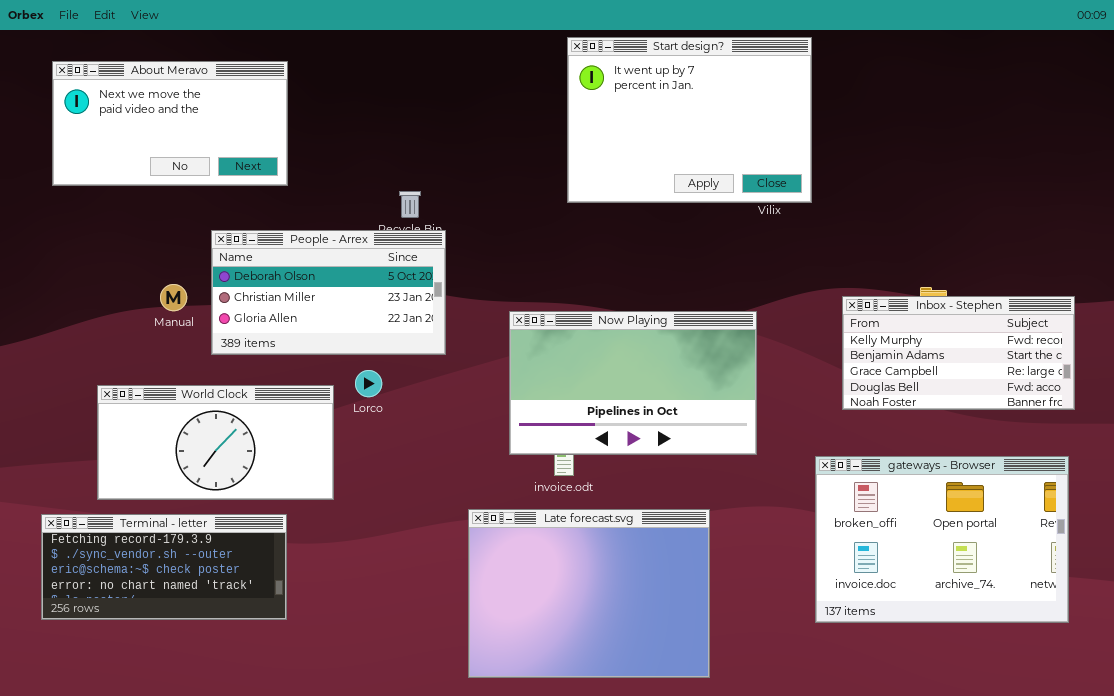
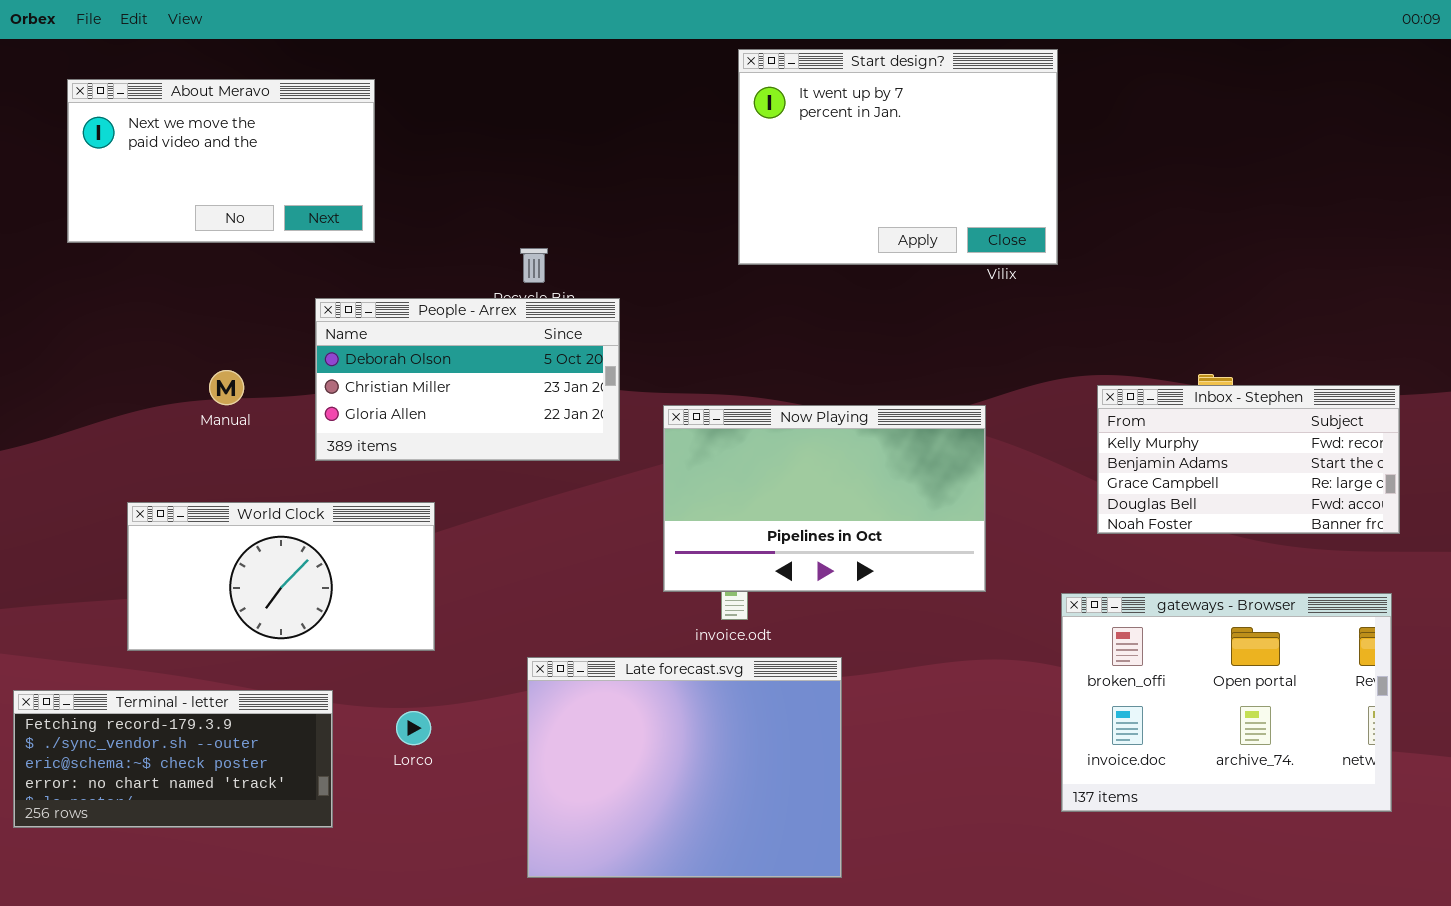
People - Arrex: [211,230,446,355] -> [315,298,620,461], moved
Lorco: [355,370,382,397] -> [396,711,431,745], moved
Late forecast.svg: [468,509,710,678] -> [527,657,842,878], moved
Terminal - letter: [41,514,287,620] -> [13,690,333,828], moved

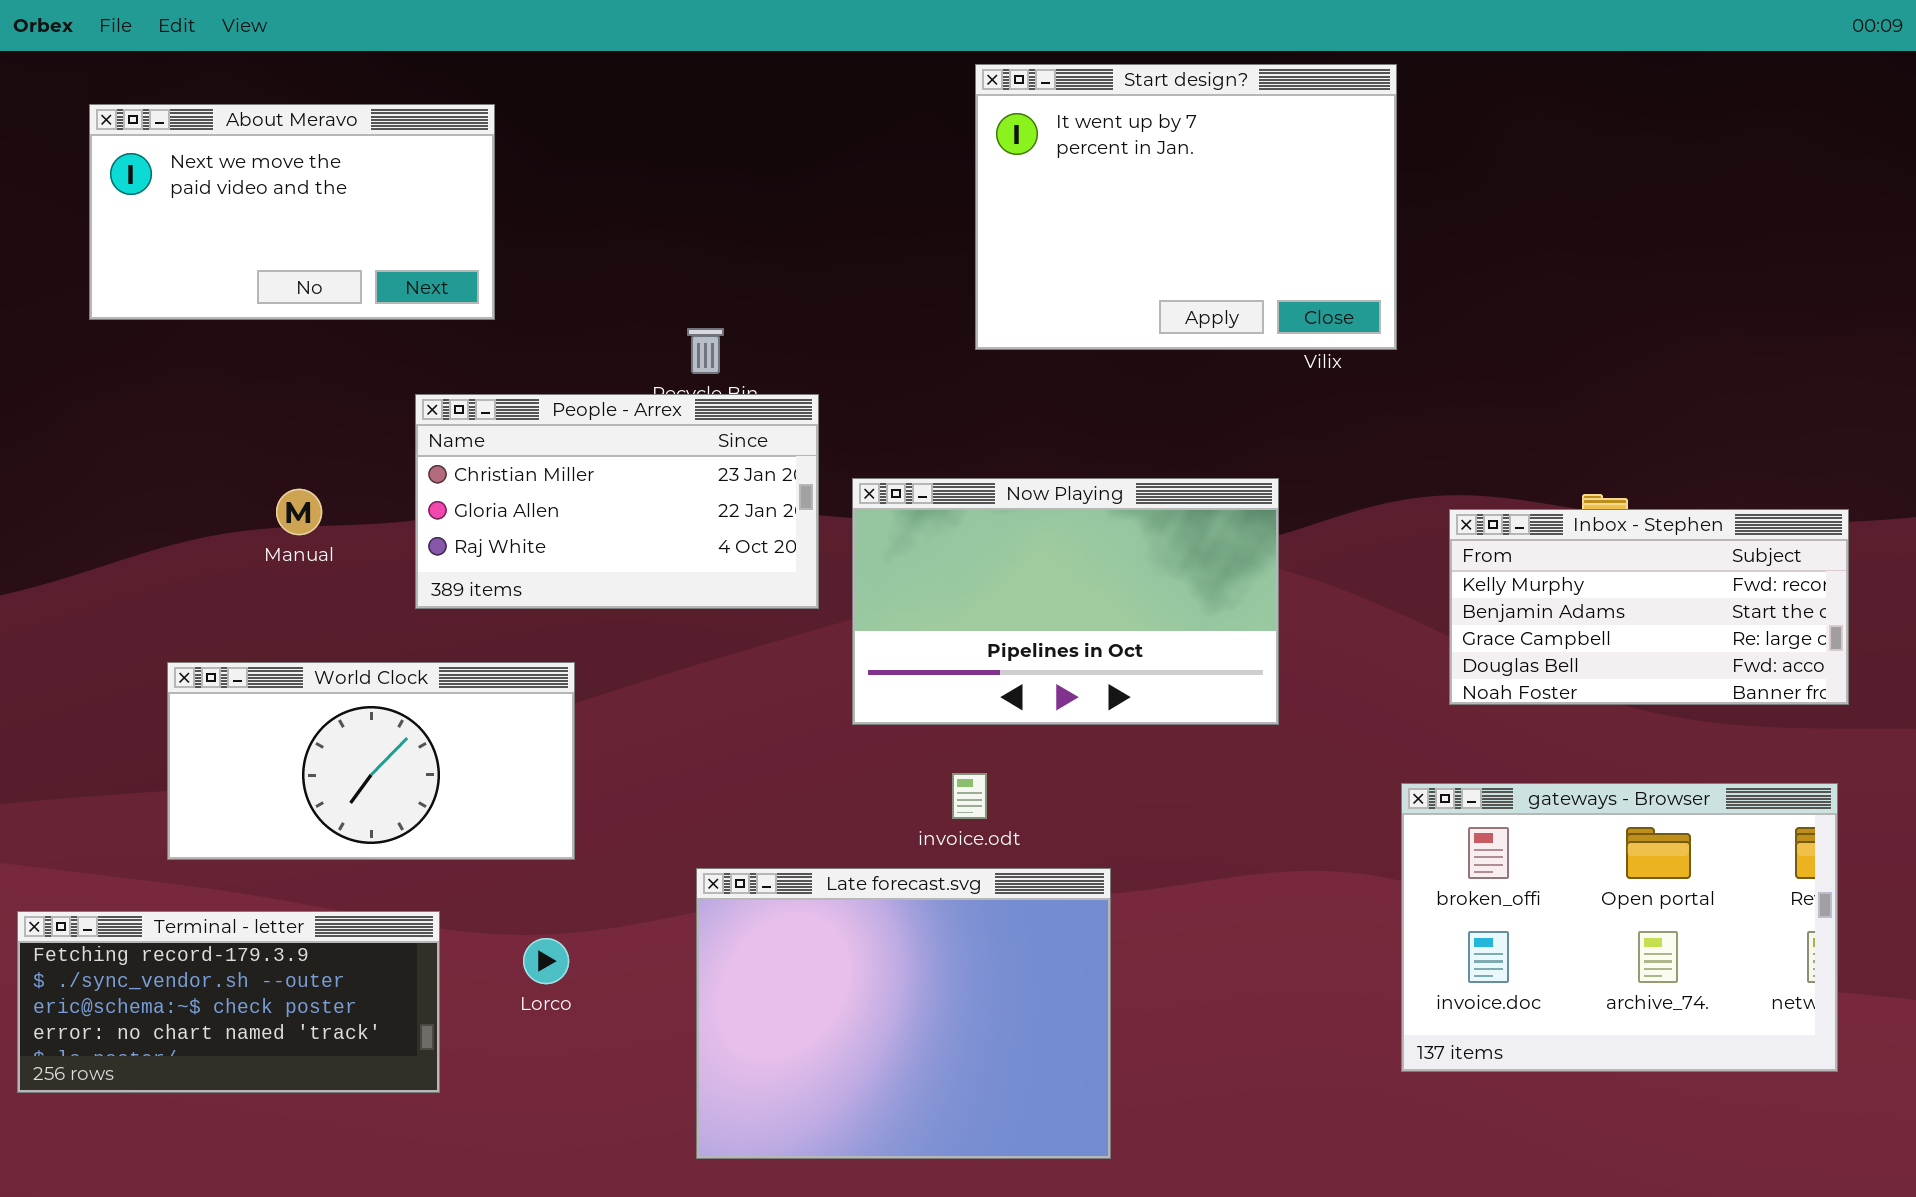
People - Arrex: [315,298,620,461] -> [415,394,819,609], scrolled down 1 row
Now Playing: [663,405,986,592] -> [852,478,1279,725], moved

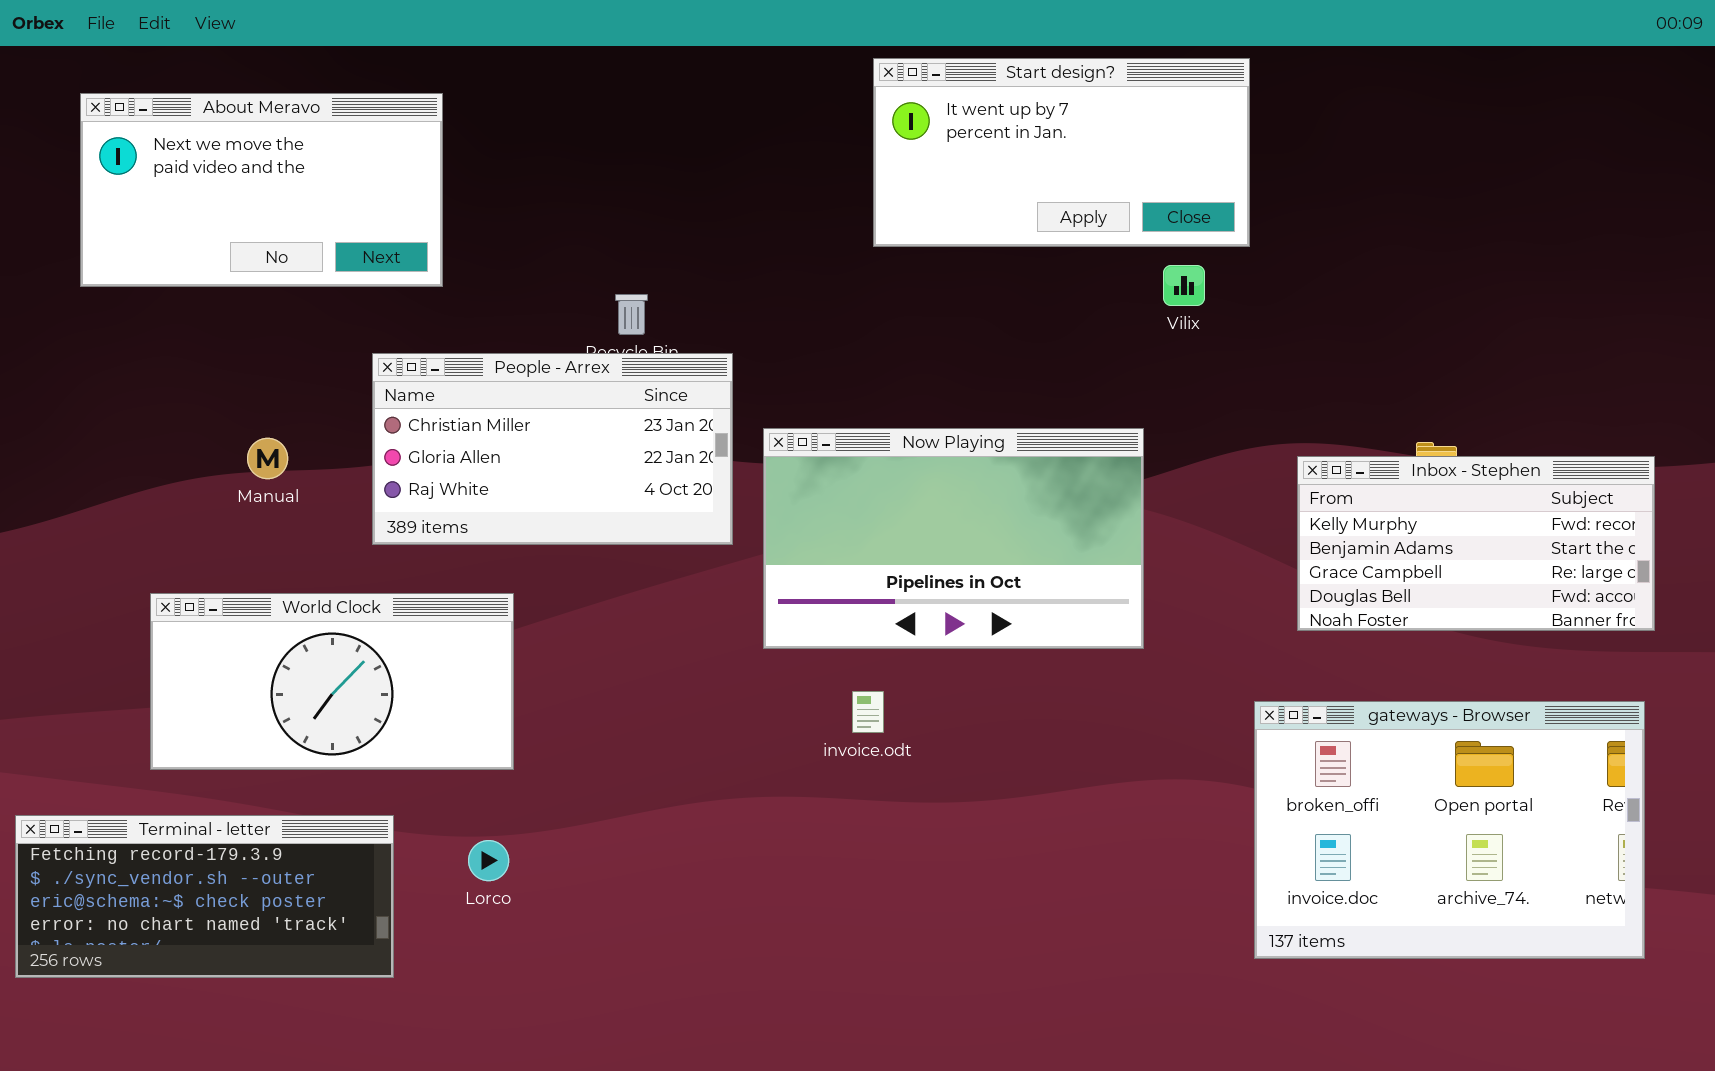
Start design?: [975,64,1397,350] -> [873,58,1250,247], resized
Late forecast.svg: [696,868,1111,1159] -> none, closed

